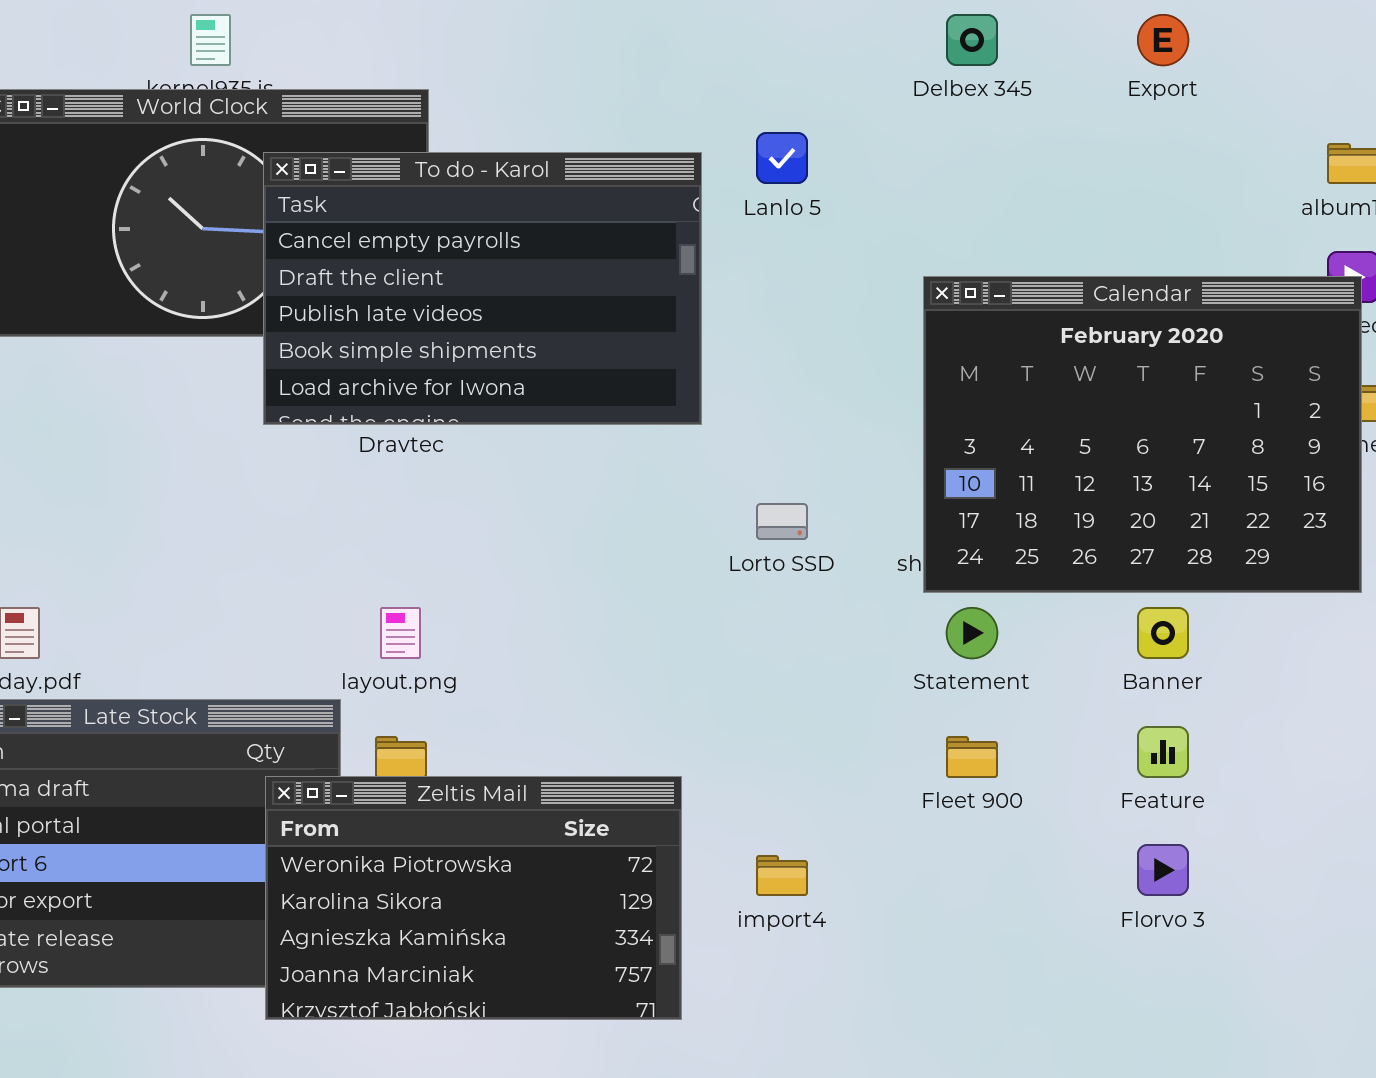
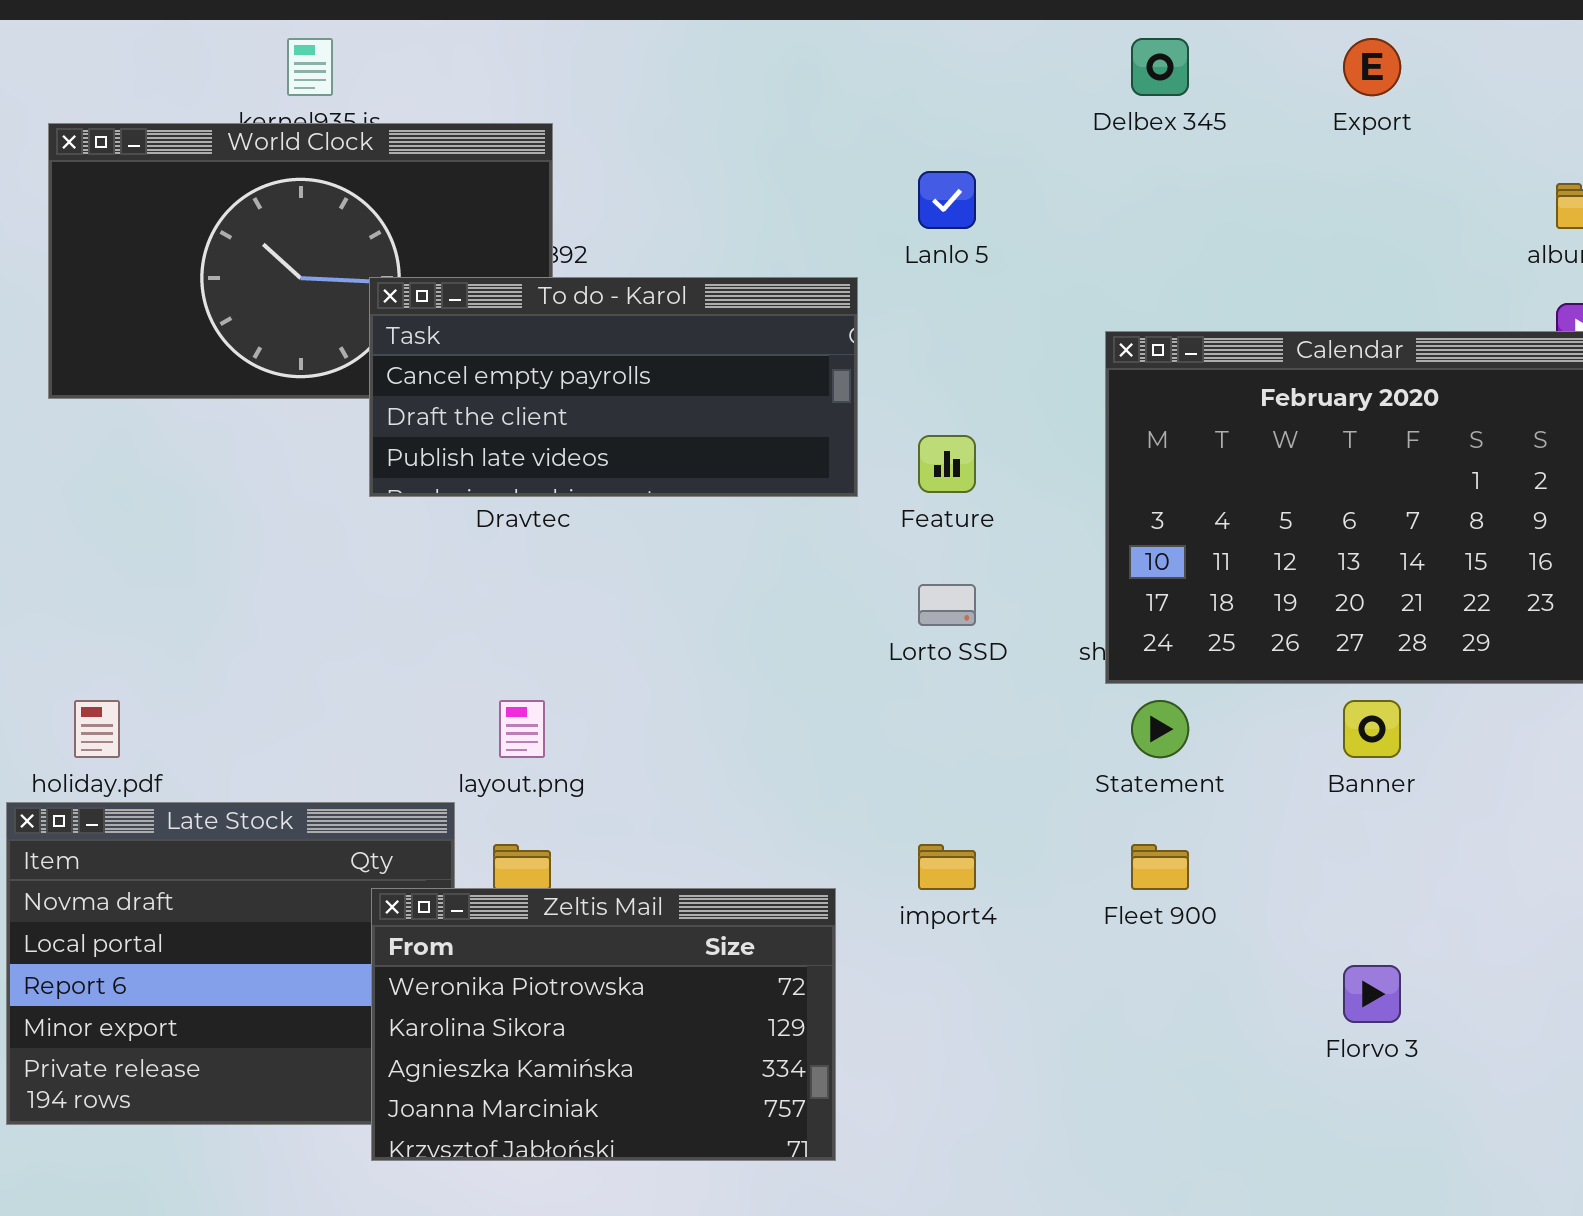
To do - Karol: [263,152,702,425] -> [369,277,858,497], resized
Feature: [1137,726,1189,778] -> [918,435,976,493], moved
import4: [756,855,808,896] -> [918,844,976,890], moved

